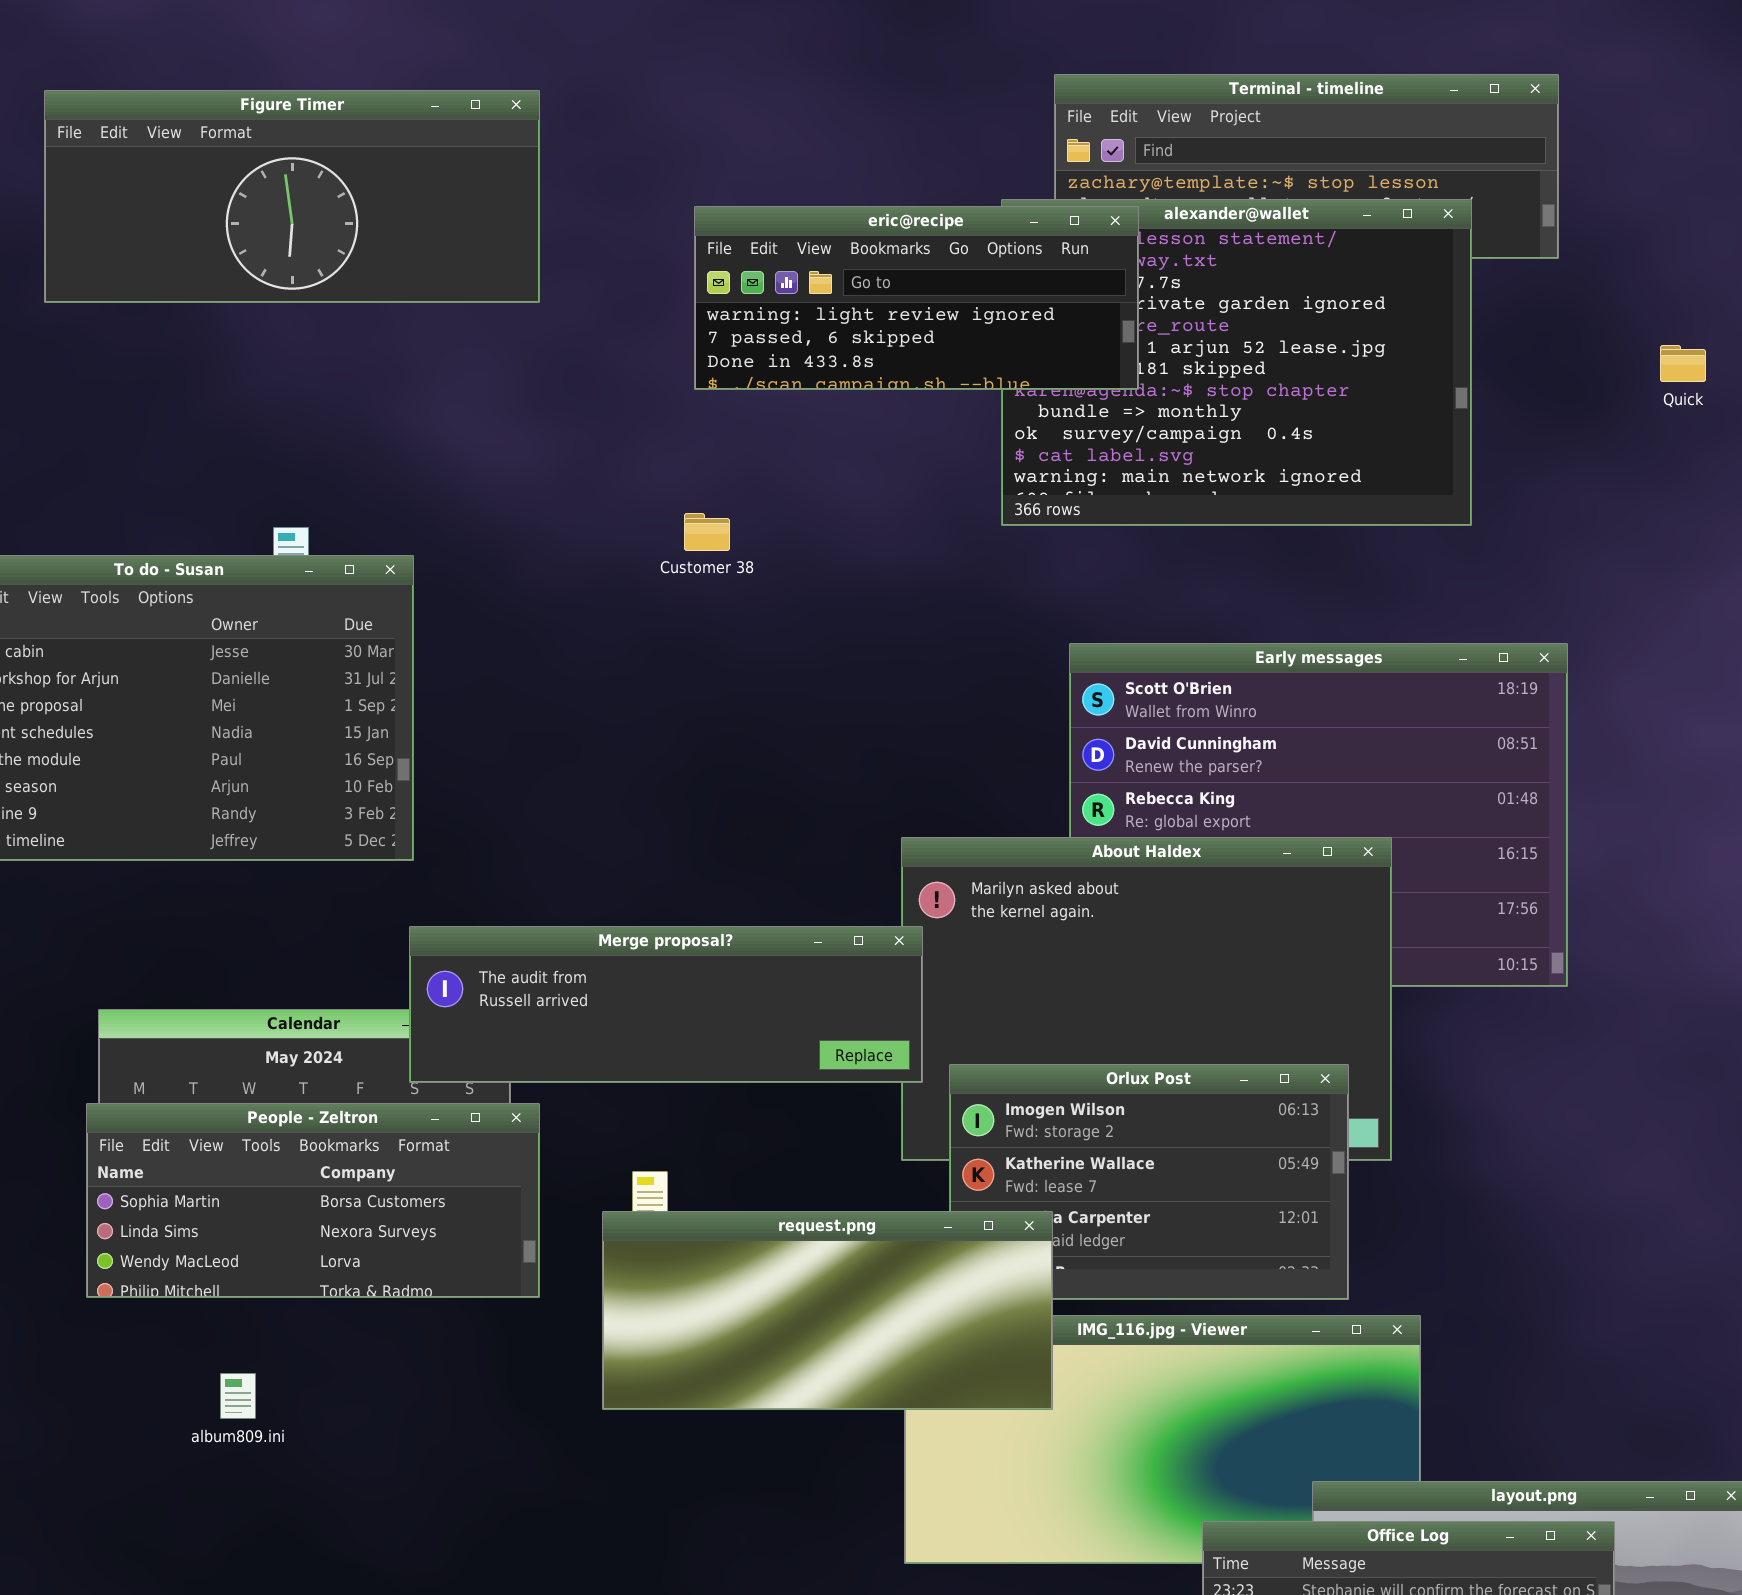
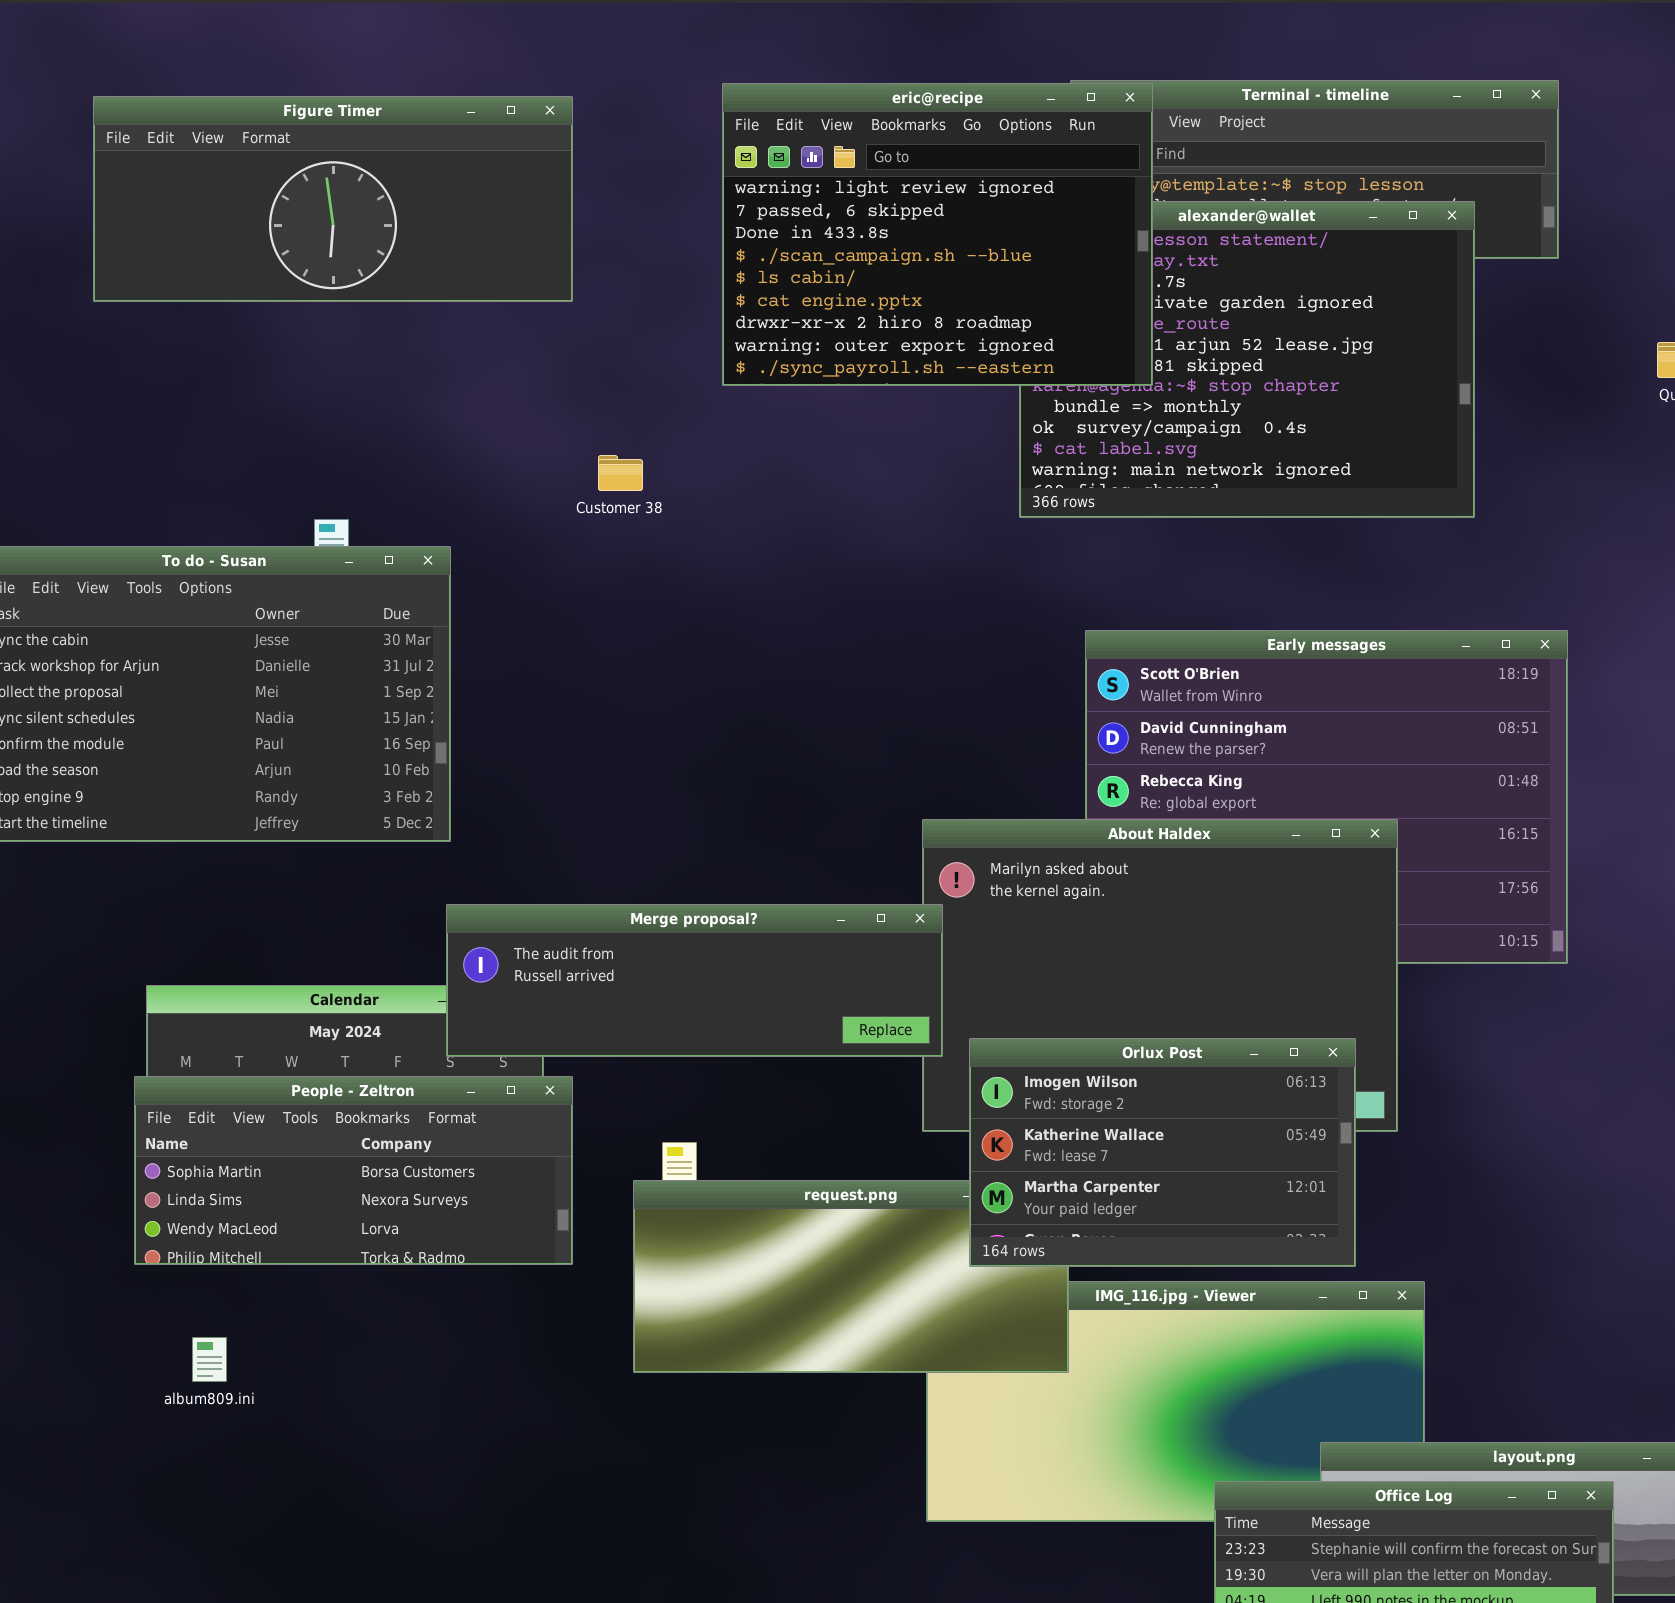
eric@recipe: [694,206,1139,390] -> [722,83,1153,386], resized
Customer 38: [684,513,730,551] -> [598,455,643,491], moved
Orlux Post: [949,1064,1349,1300] -> [969,1038,1356,1267], raised
album809.ini: [220,1373,256,1419] -> [192,1337,227,1382], moved

